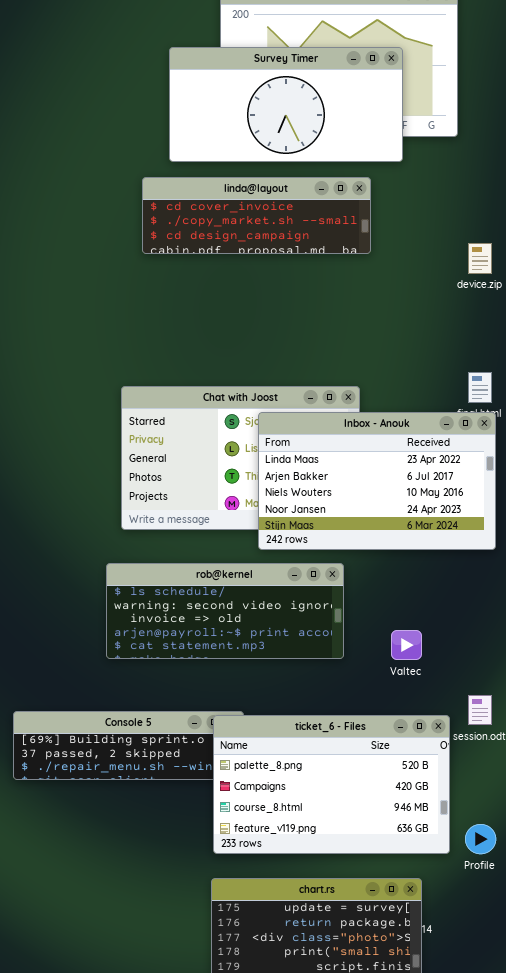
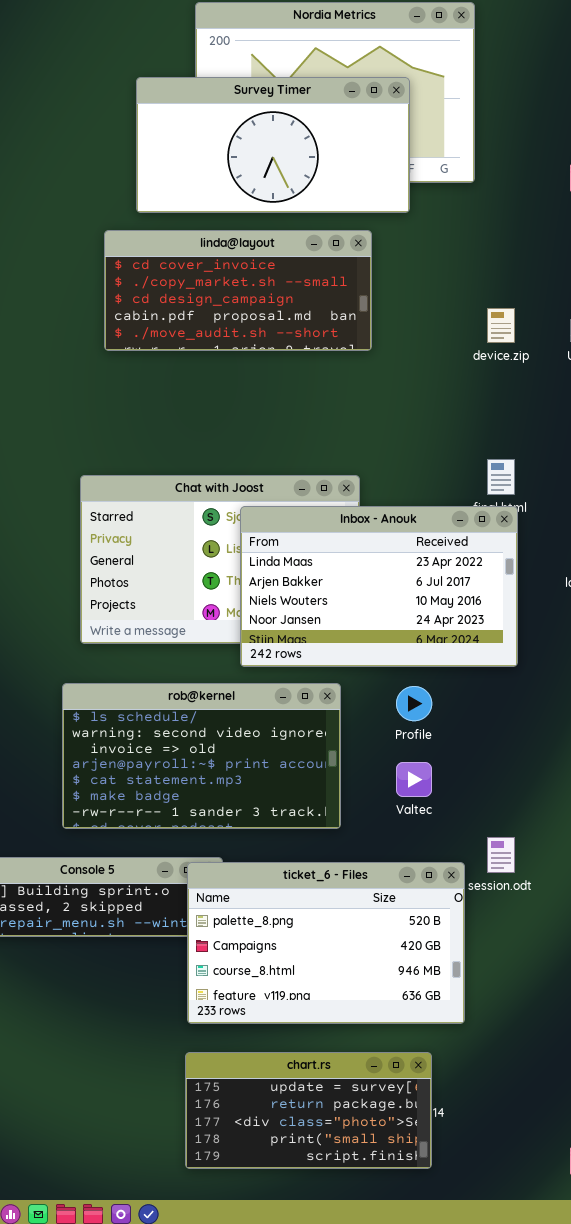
linda@layout: [142,177,371,254] -> [104,230,372,351], resized
rob@kernel: [106,563,344,659] -> [62,683,341,829], resized
Profile: [465,824,496,854] -> [396,686,432,721], moved

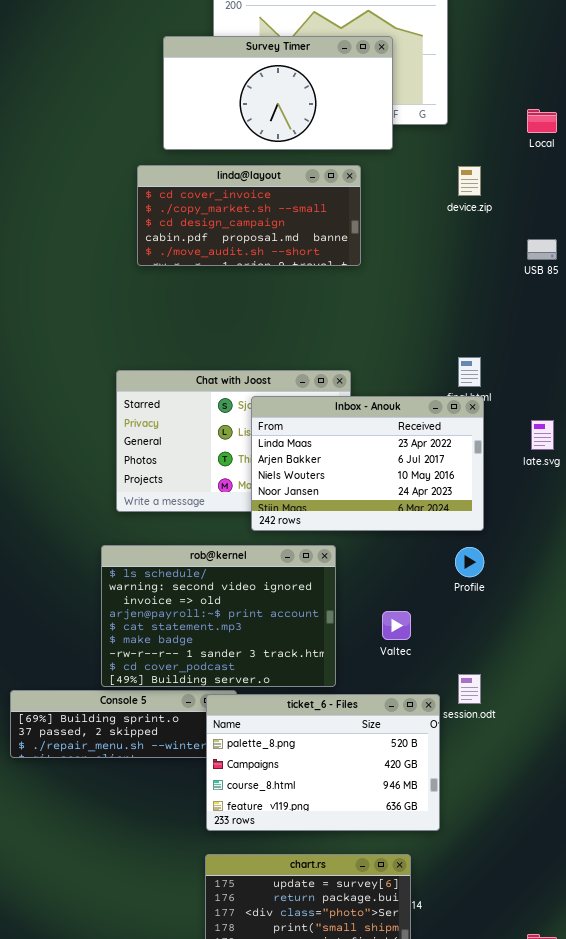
device.zip: [487,308,515,343] -> [458,166,481,196], moved
rob@kernel: [62,683,341,829] -> [101,545,336,687], resized
Profile: [396,686,432,721] -> [455,547,484,577], moved

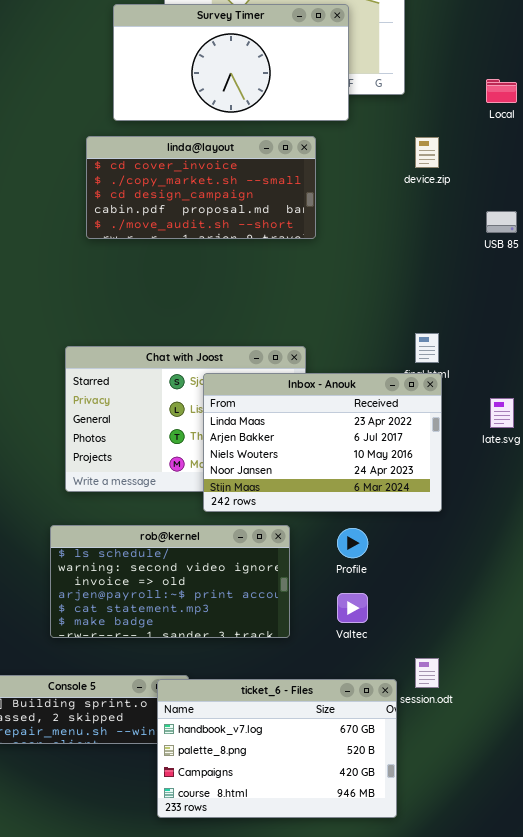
rob@kernel: [101,545,336,687] -> [50,525,290,638], resized
Profile: [455,547,484,577] -> [337,528,368,558], moved
ticket_6 - Files: [206,694,440,831] -> [157,679,397,818], scrolled up 1 row

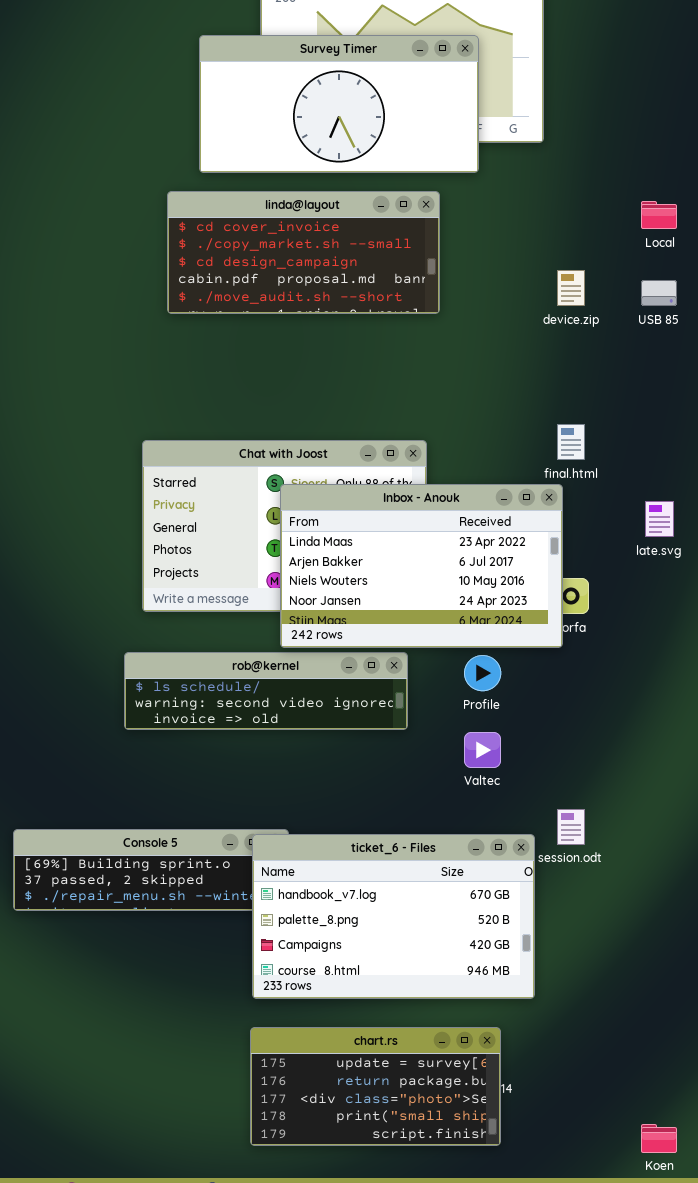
Local: [486,79,517,103] -> [641,201,677,229], moved
device.zip: [415,137,439,168] -> [557,270,585,306], moved
Inbox - Anouk: [203,373,442,512] -> [280,484,563,648], moved
rob@kernel: [50,525,290,638] -> [124,652,408,730], resized

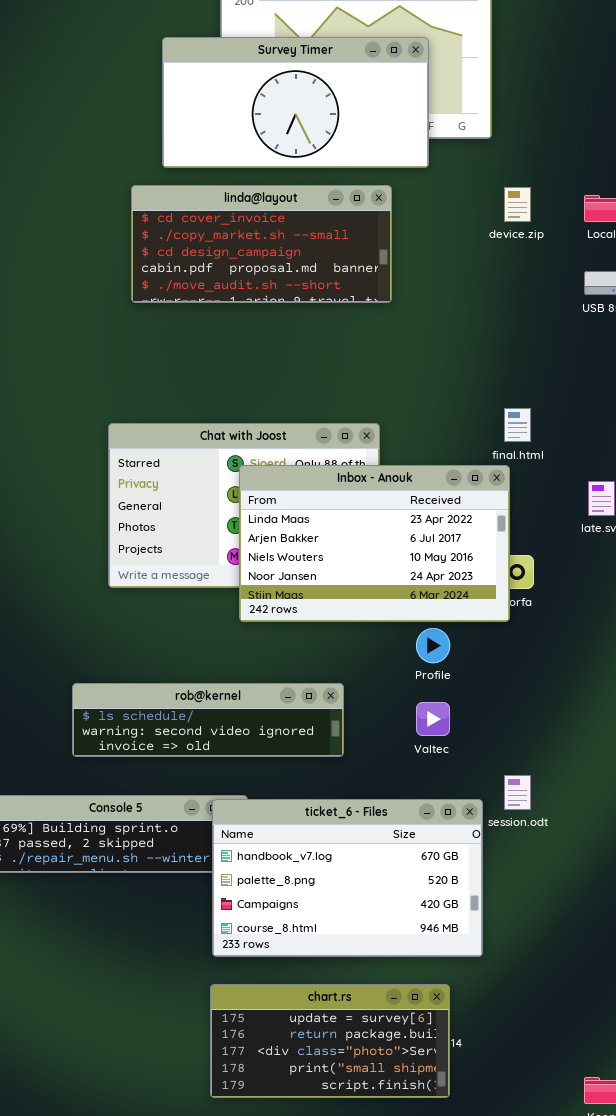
device.zip: [557,270,585,306] -> [504,187,531,222], moved
rob@kernel: [124,652,408,730] -> [72,683,344,757], moved

